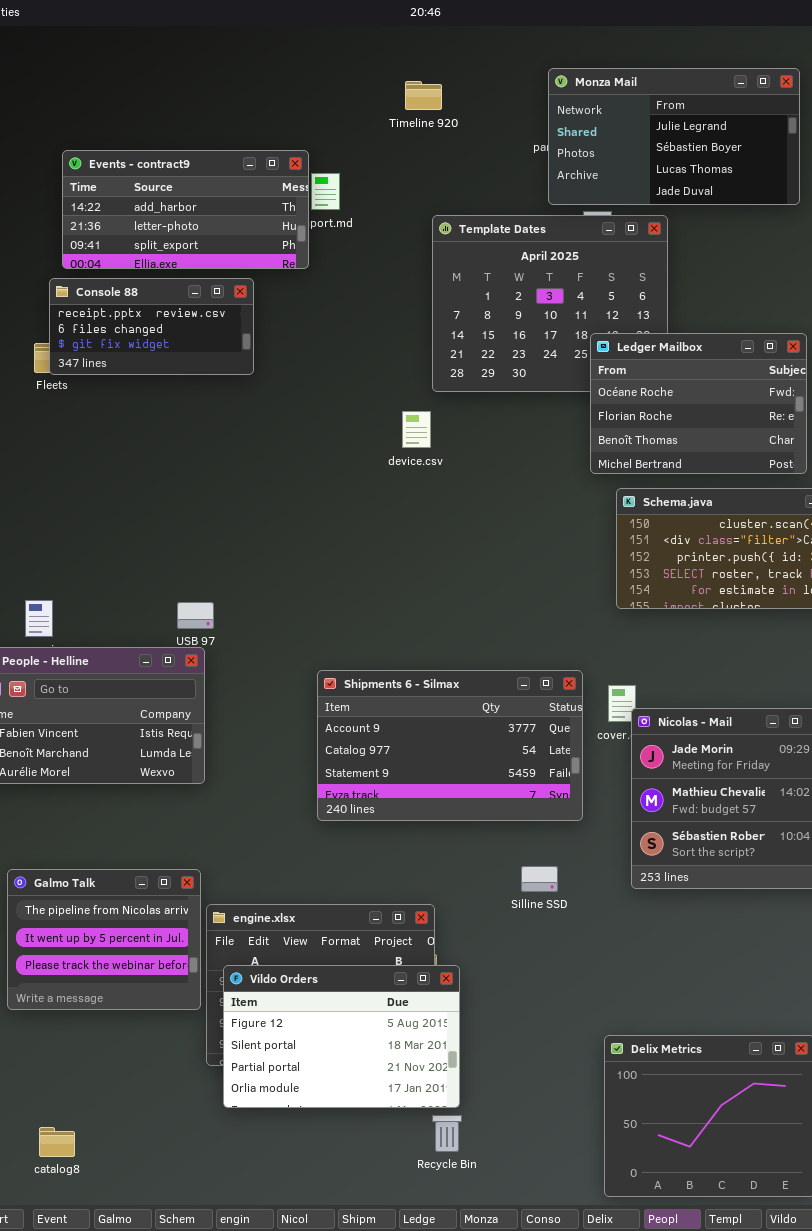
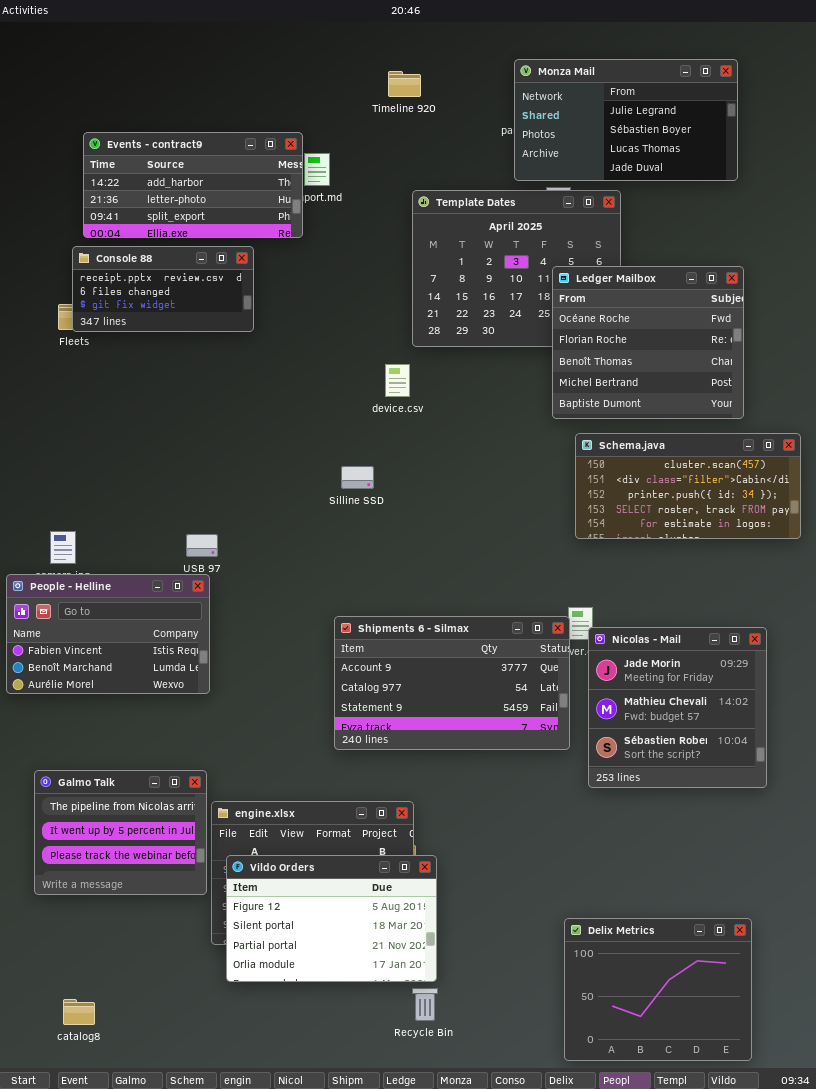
Ledger Mailbox: [590,333,807,474] -> [552,266,744,419], resized
Shipments 6 - Silmax: [317,670,583,821] -> [334,616,570,750], moved
Silline SSD: [521,866,558,892] -> [341,466,374,489], moved

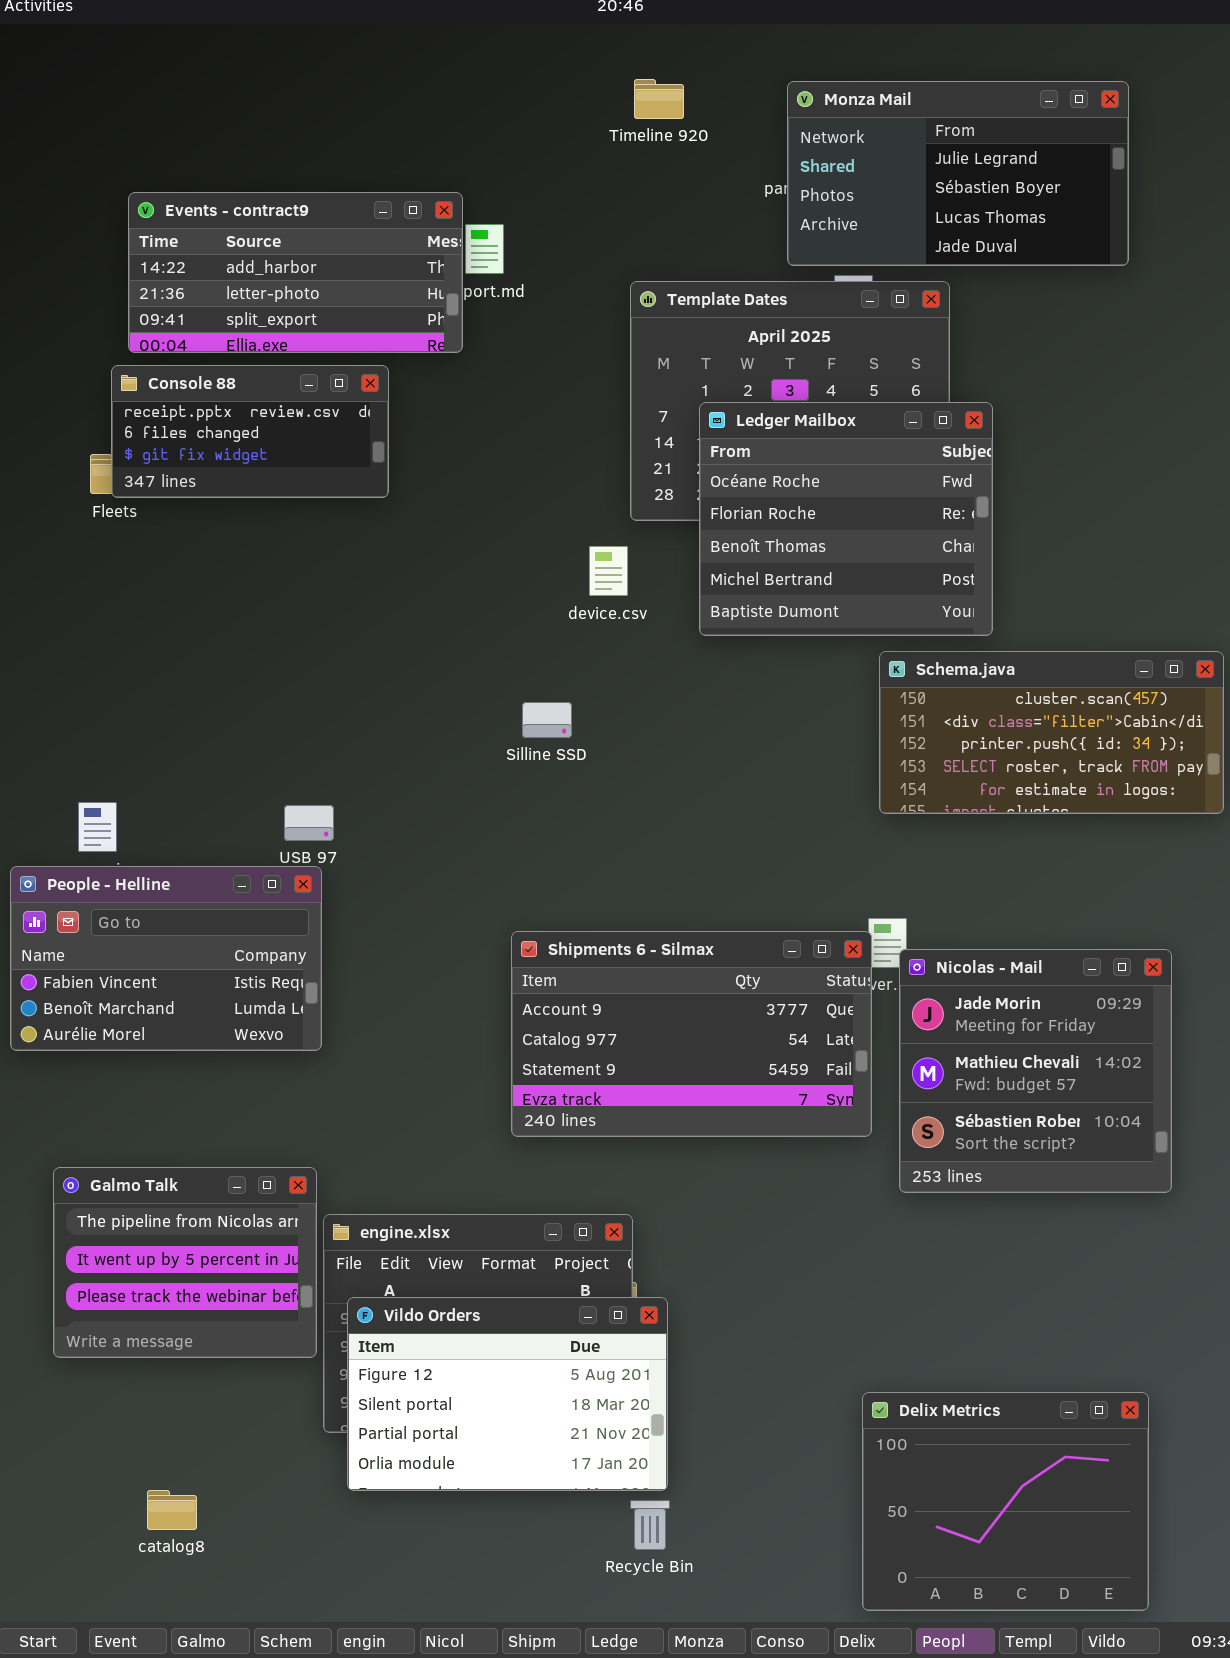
Timeline 920: [388,71,421,97] -> [634,79,684,119], moved
Ledger Mailbox: [552,266,744,419] -> [699,402,993,636], moved
catalog8: [63,999,95,1025] -> [147,1490,197,1530], moved

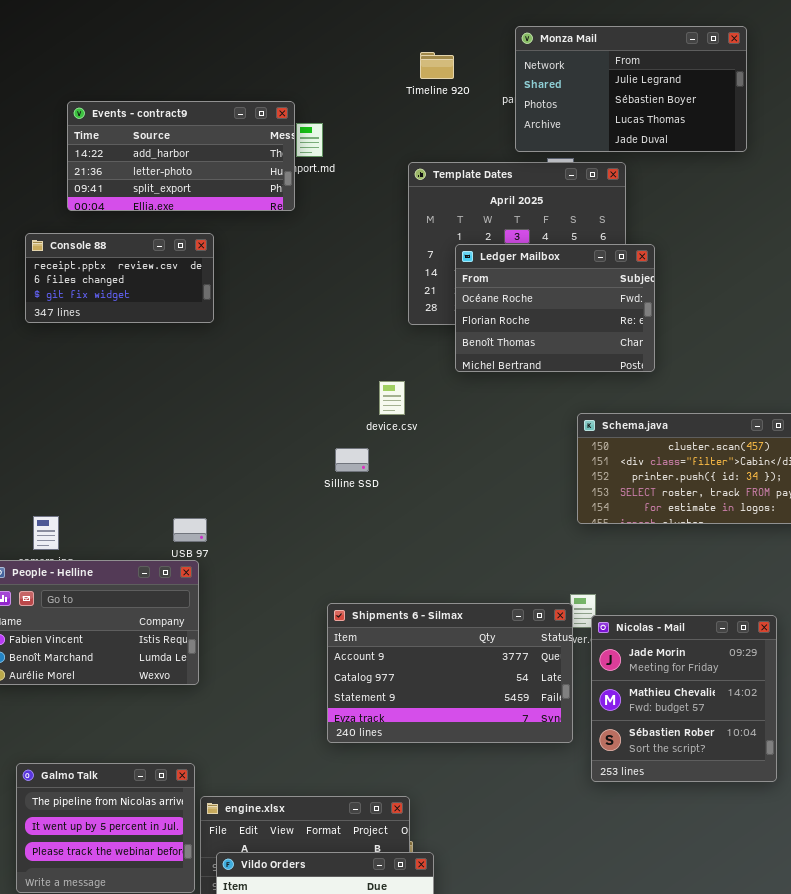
Timeline 920: [634,79,684,119] -> [420,52,454,79], moved
Console 88: [111,365,389,498] -> [25,233,214,323], moved
Ledger Mailbox: [699,402,993,636] -> [455,244,655,372], resized
device.csv: [589,546,628,596] -> [379,381,405,415], moved

